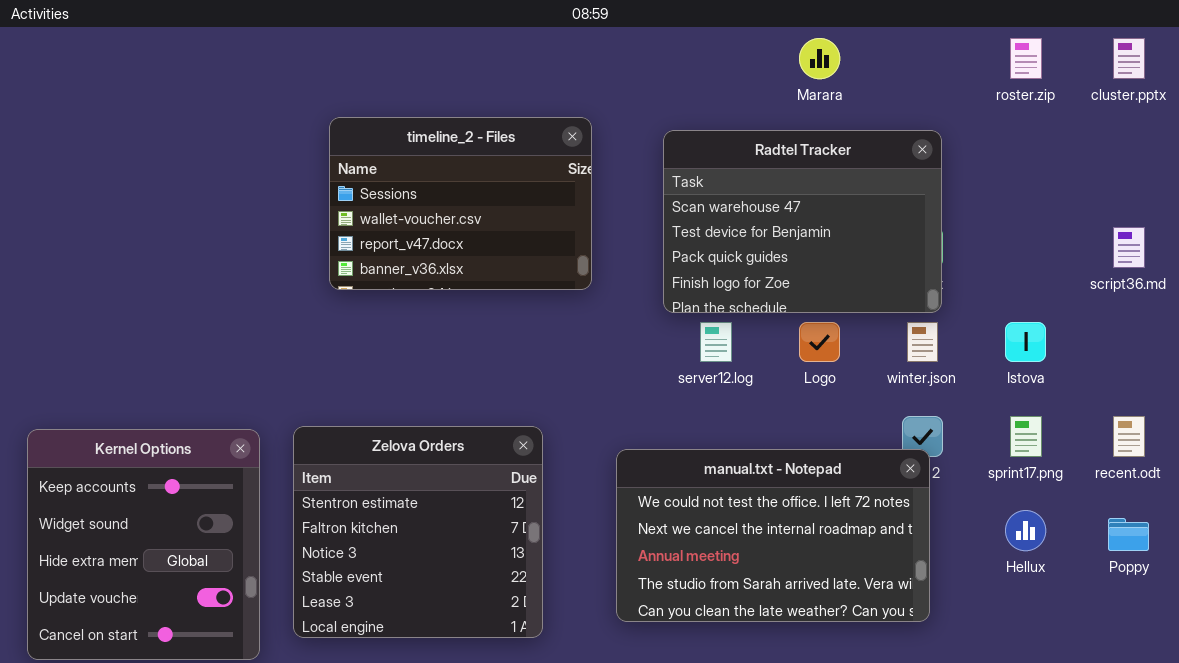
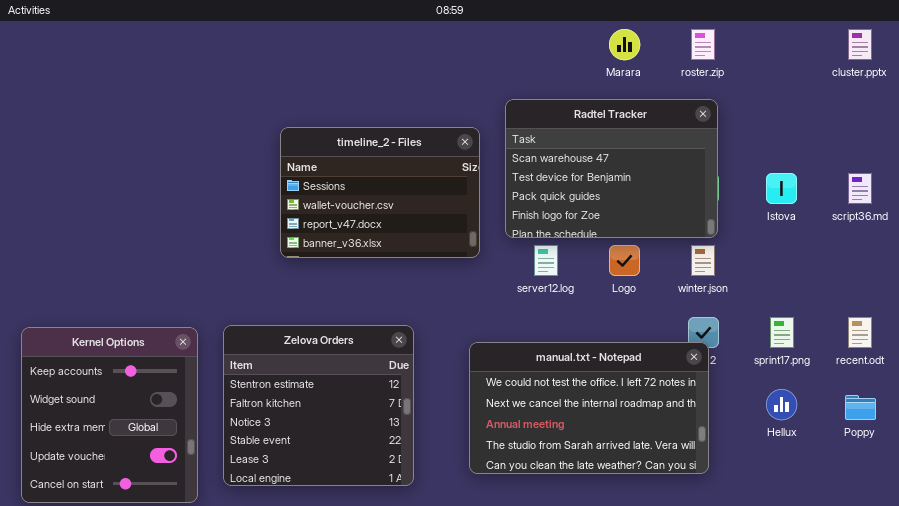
roster.zip: [1010,38,1042,79] -> [691,29,715,60], moved
timeline_2 - Files: [329,117,592,290] -> [280,127,480,258], moved
Istova: [1005,322,1046,362] -> [766,173,797,204], moved

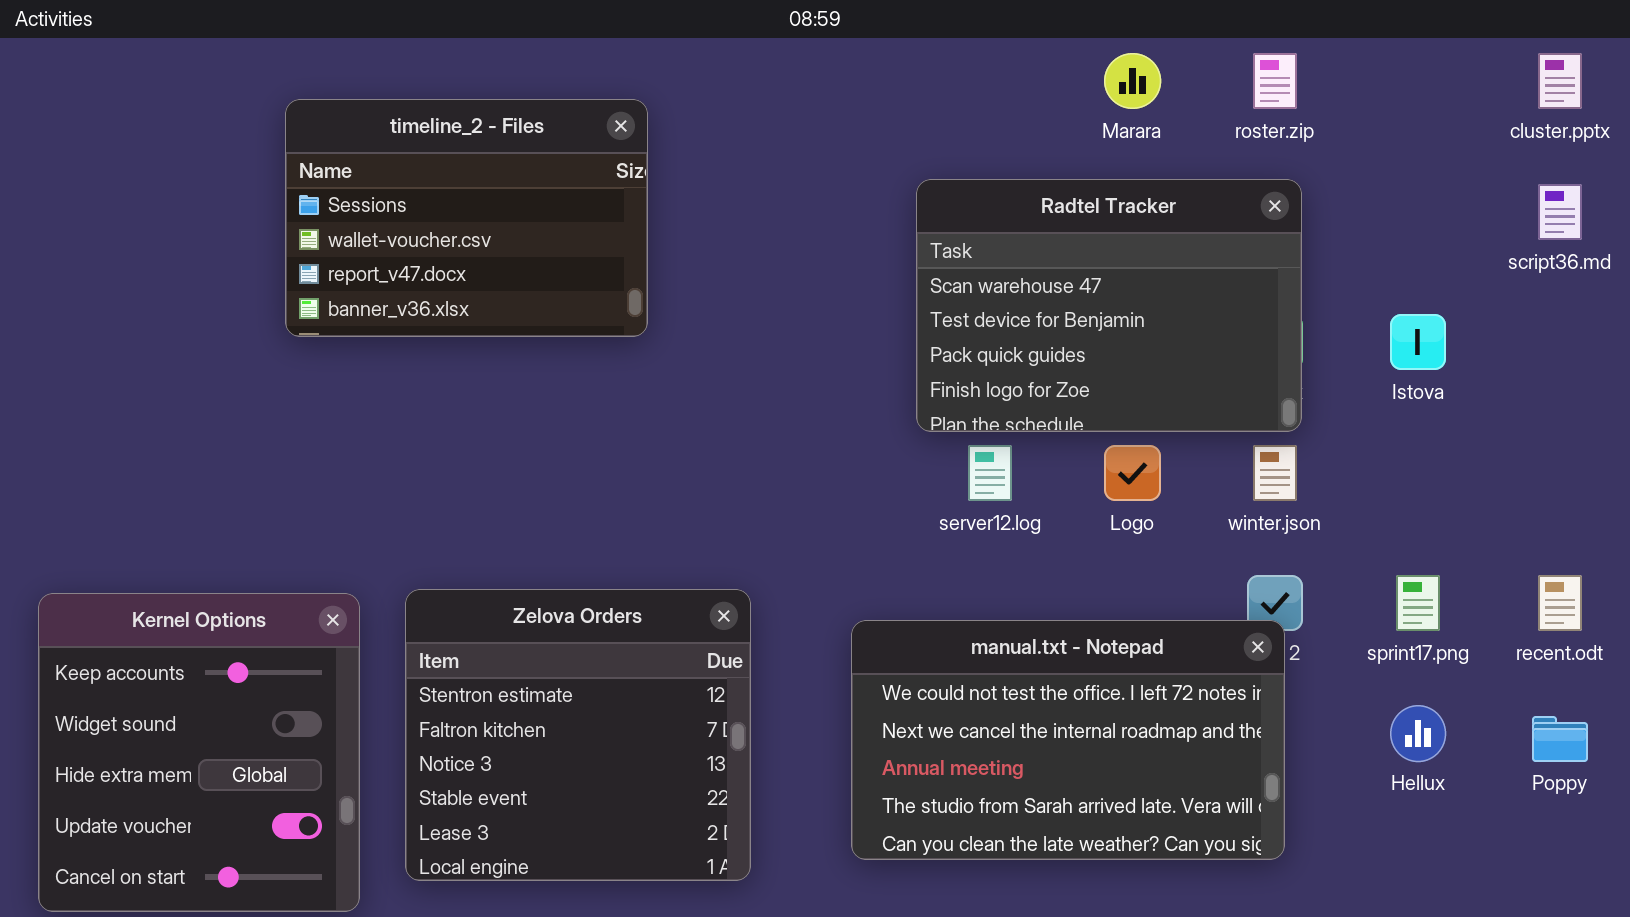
timeline_2 - Files: [280,127,480,258] -> [285,99,648,337], moved
script36.md: [848,173,872,204] -> [1538,184,1582,240], moved

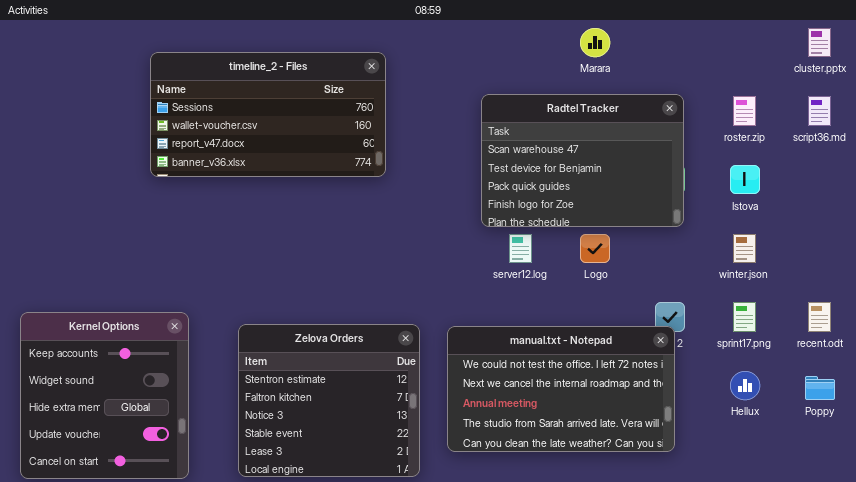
roster.zip: [1253,53,1297,109] -> [733,96,756,126], moved
timeline_2 - Files: [285,99,648,337] -> [150,52,386,177], resized
winter.json: [1253,445,1297,501] -> [733,234,756,263], moved
Zelova Orders: [405,589,751,881] -> [238,324,420,477], moved

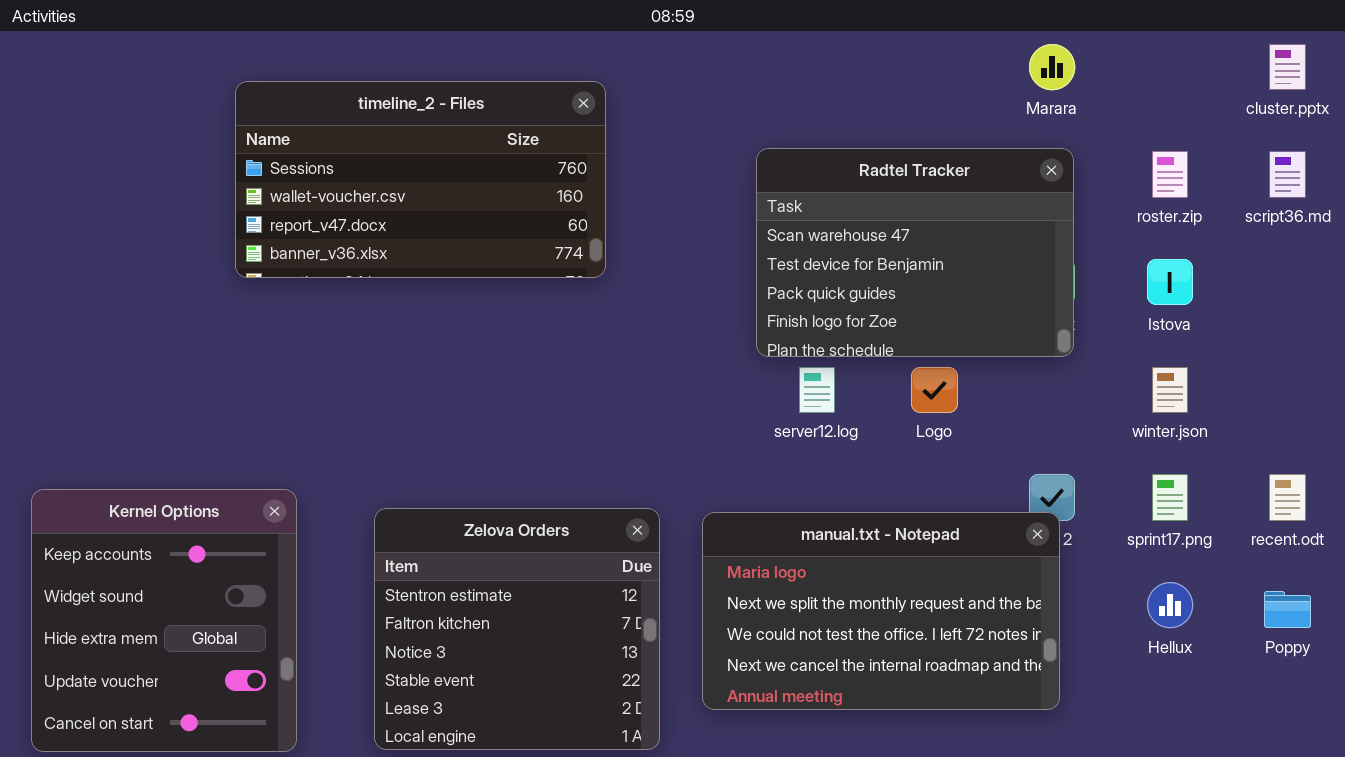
Marara: [580,28,610,57] -> [1029,44,1075,90], moved
manual.txt - Notepad: [447,326,675,452] -> [702,512,1060,710], scrolled up 2 rows

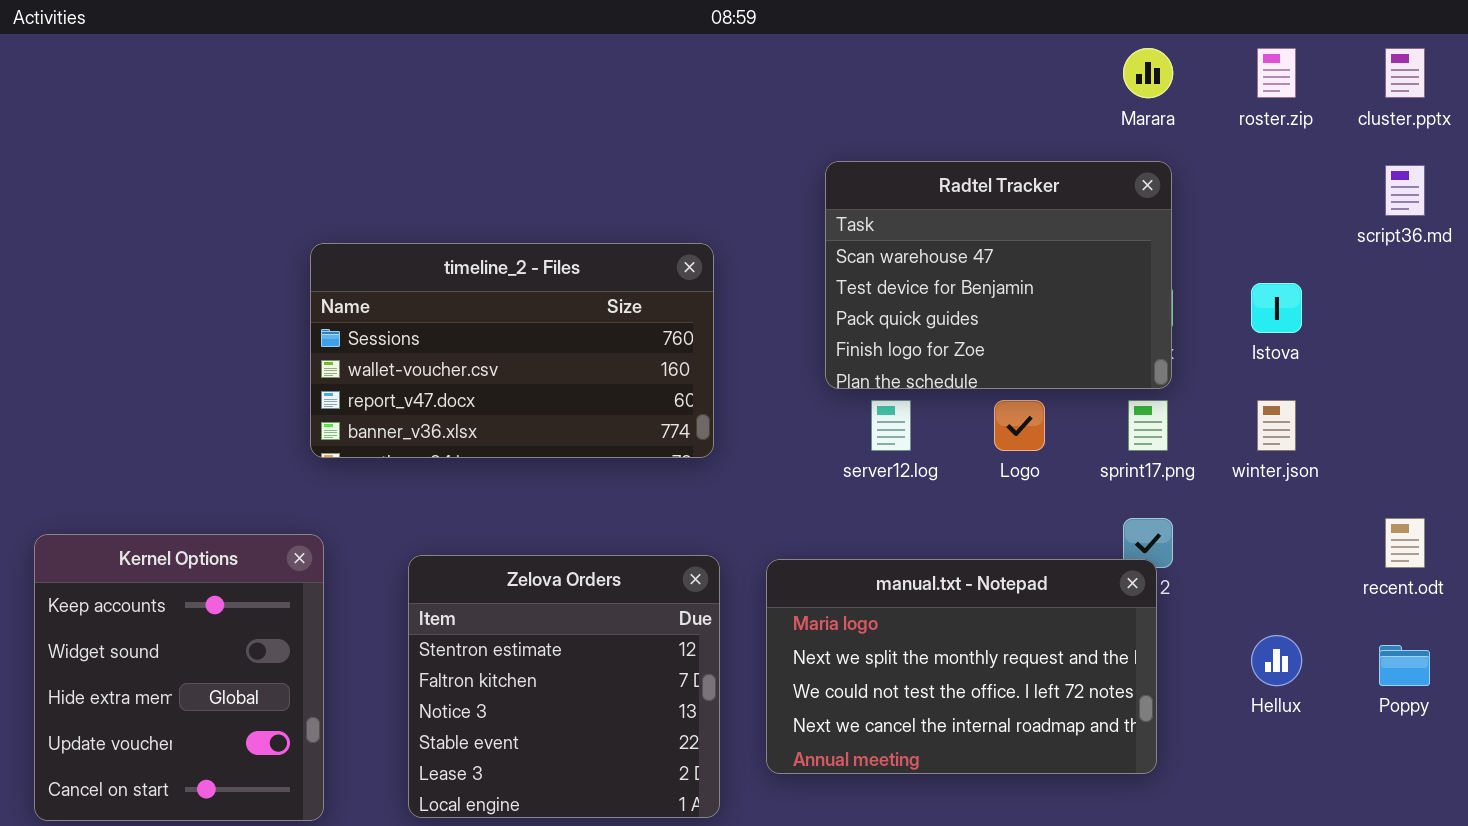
timeline_2 - Files: [235,81,606,278] -> [310,243,714,458], moved
roster.zip: [1152,151,1188,198] -> [1257,48,1296,98], moved
sprint17.png: [1152,474,1188,521] -> [1128,400,1168,451], moved

